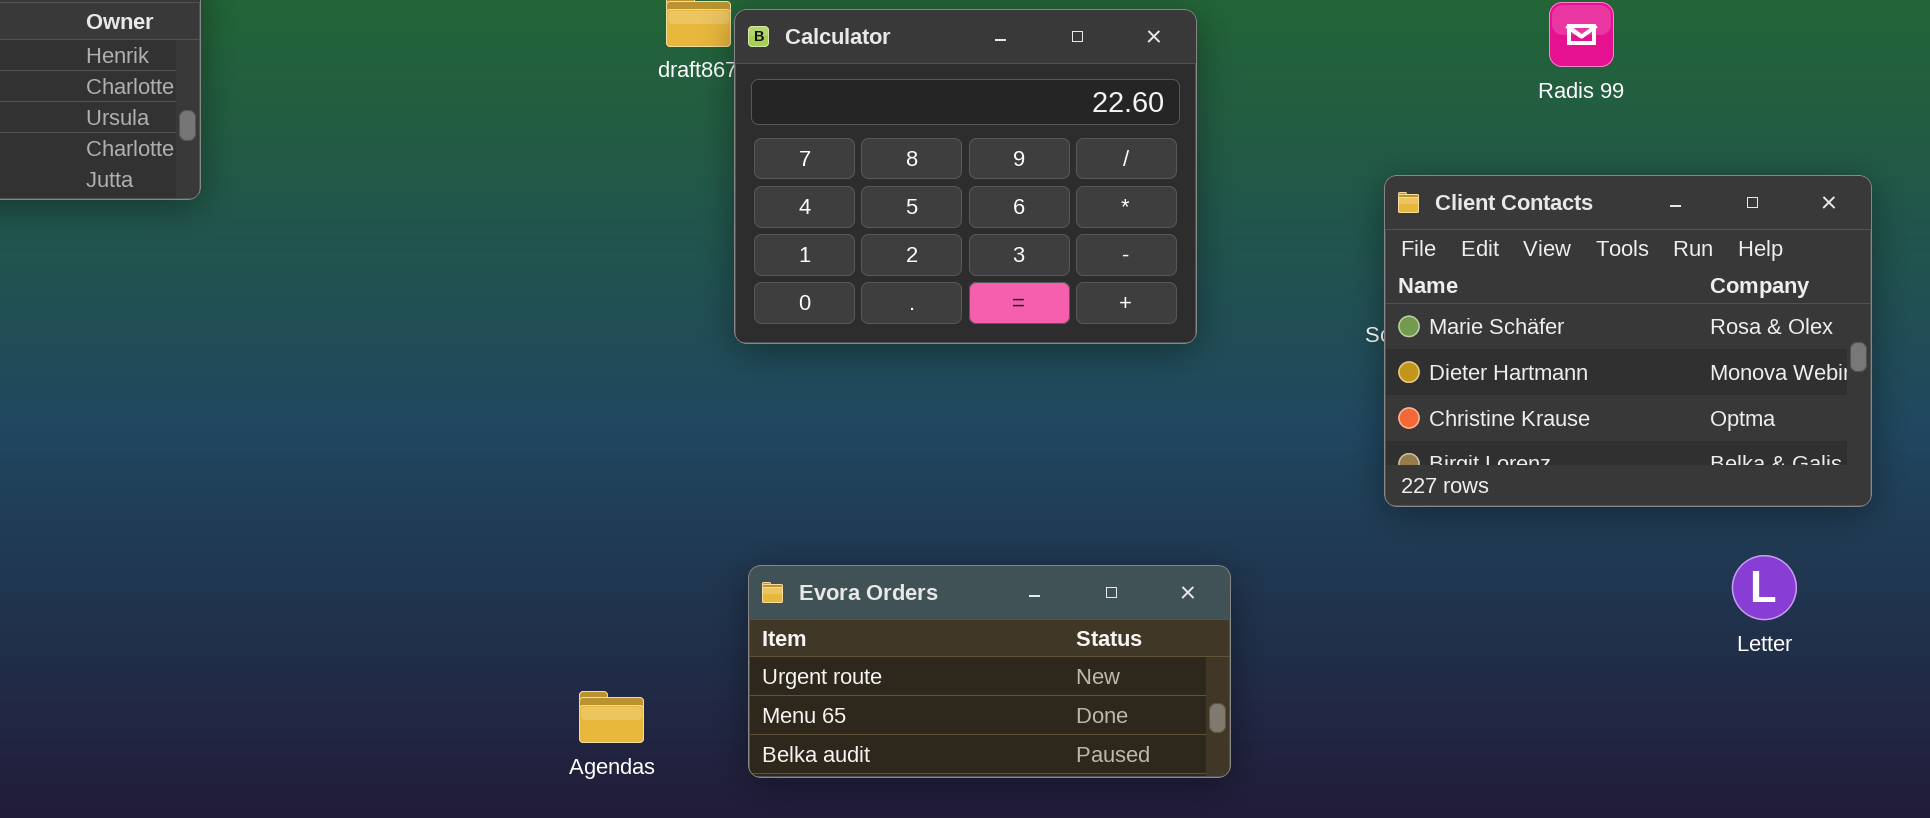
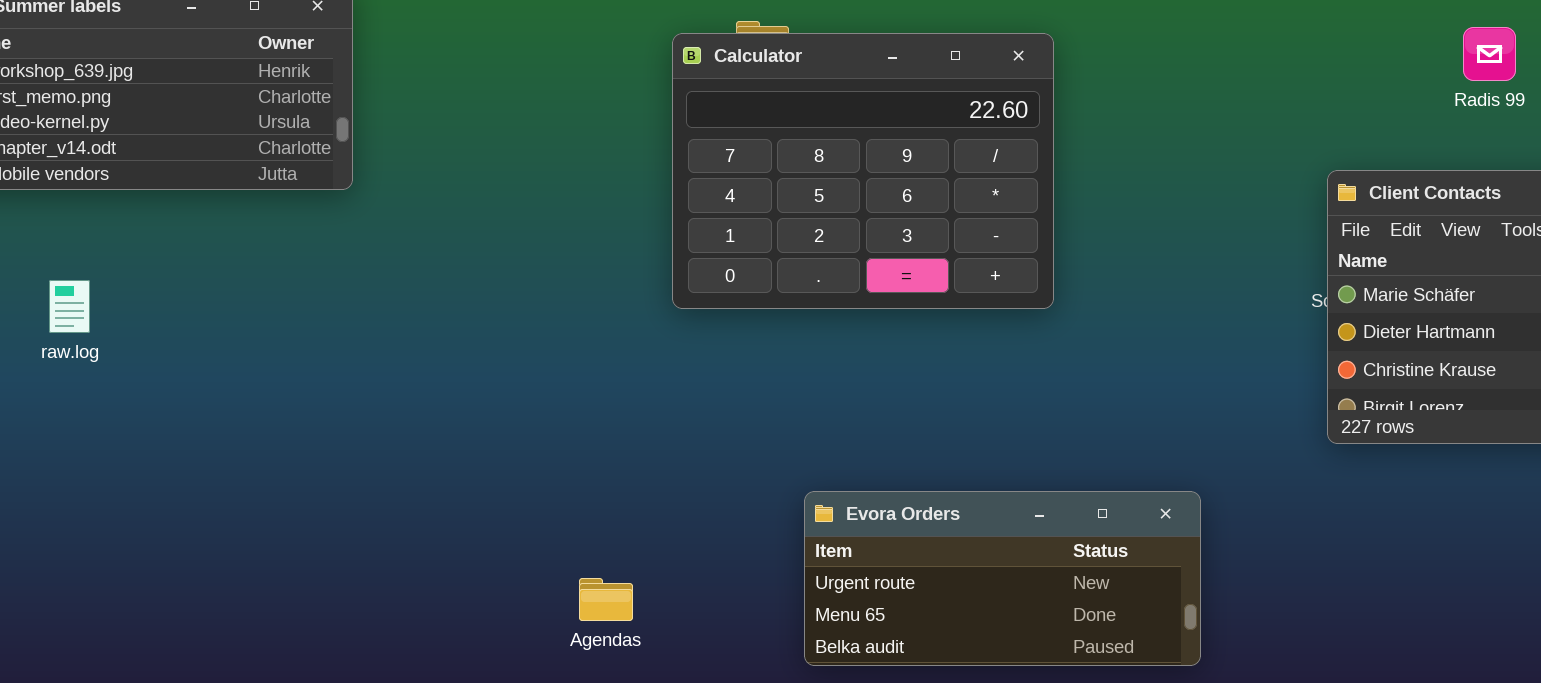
Calculator: [734,9,1197,344] -> [672,33,1054,309], moved
Agendas: [579,691,644,743] -> [579,578,633,621], moved

